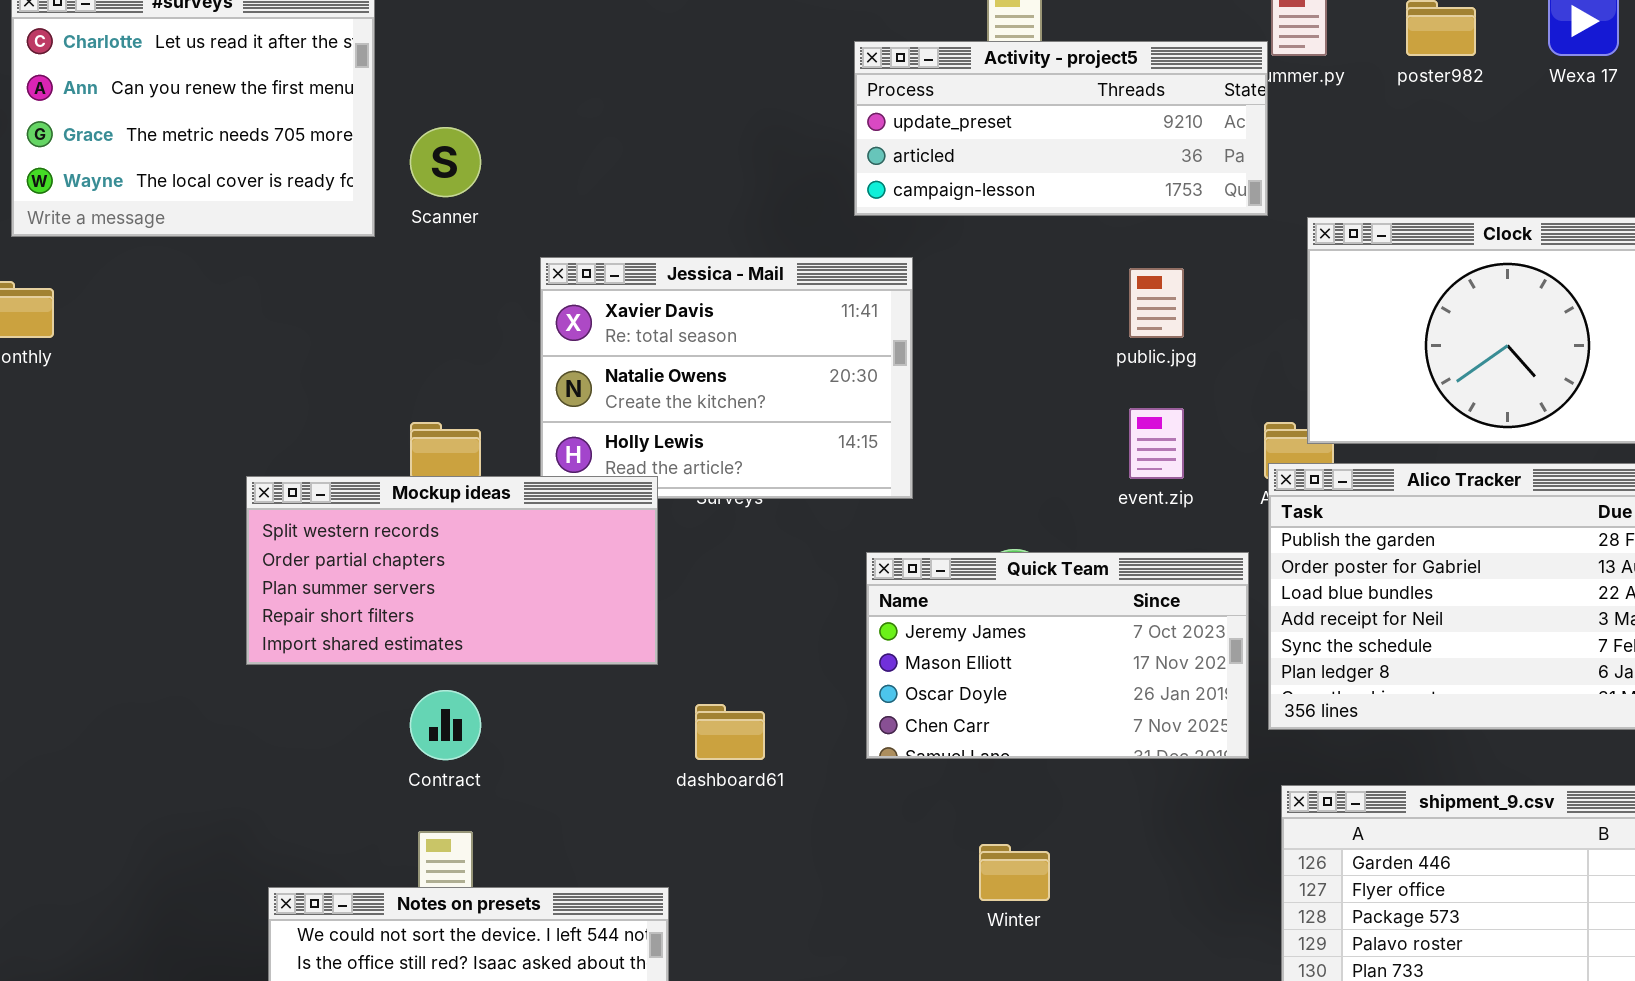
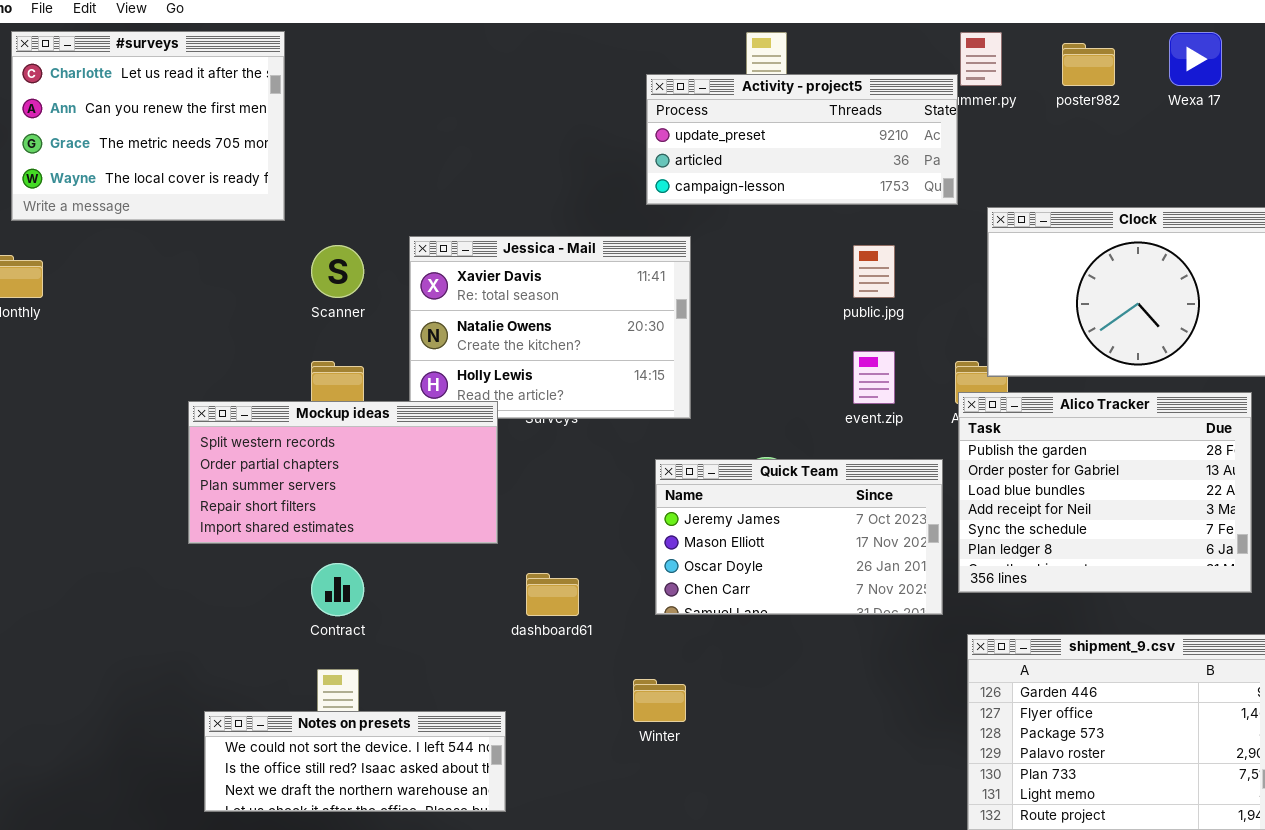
Scanner: [410,127,481,197] -> [311,245,364,298], moved
Winter: [979,844,1050,901] -> [633,679,686,722], moved

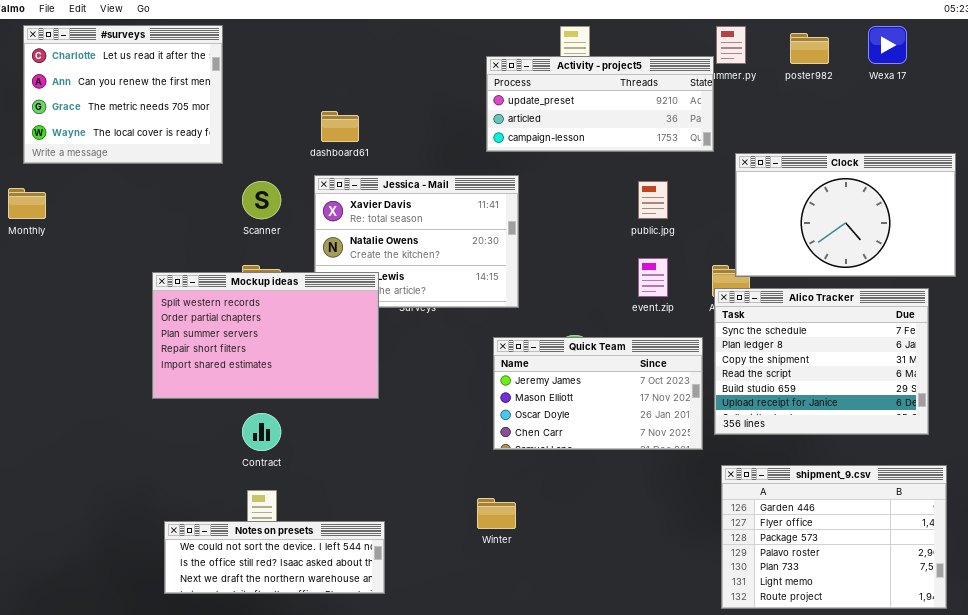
Alico Tracker: [958,392,1252,593] -> [714,288,929,435], scrolled down 4 rows
Mockup ideas: [188,401,498,544] -> [152,272,379,399], resized
dashboard61: [526,573,579,616] -> [321,111,359,142], moved

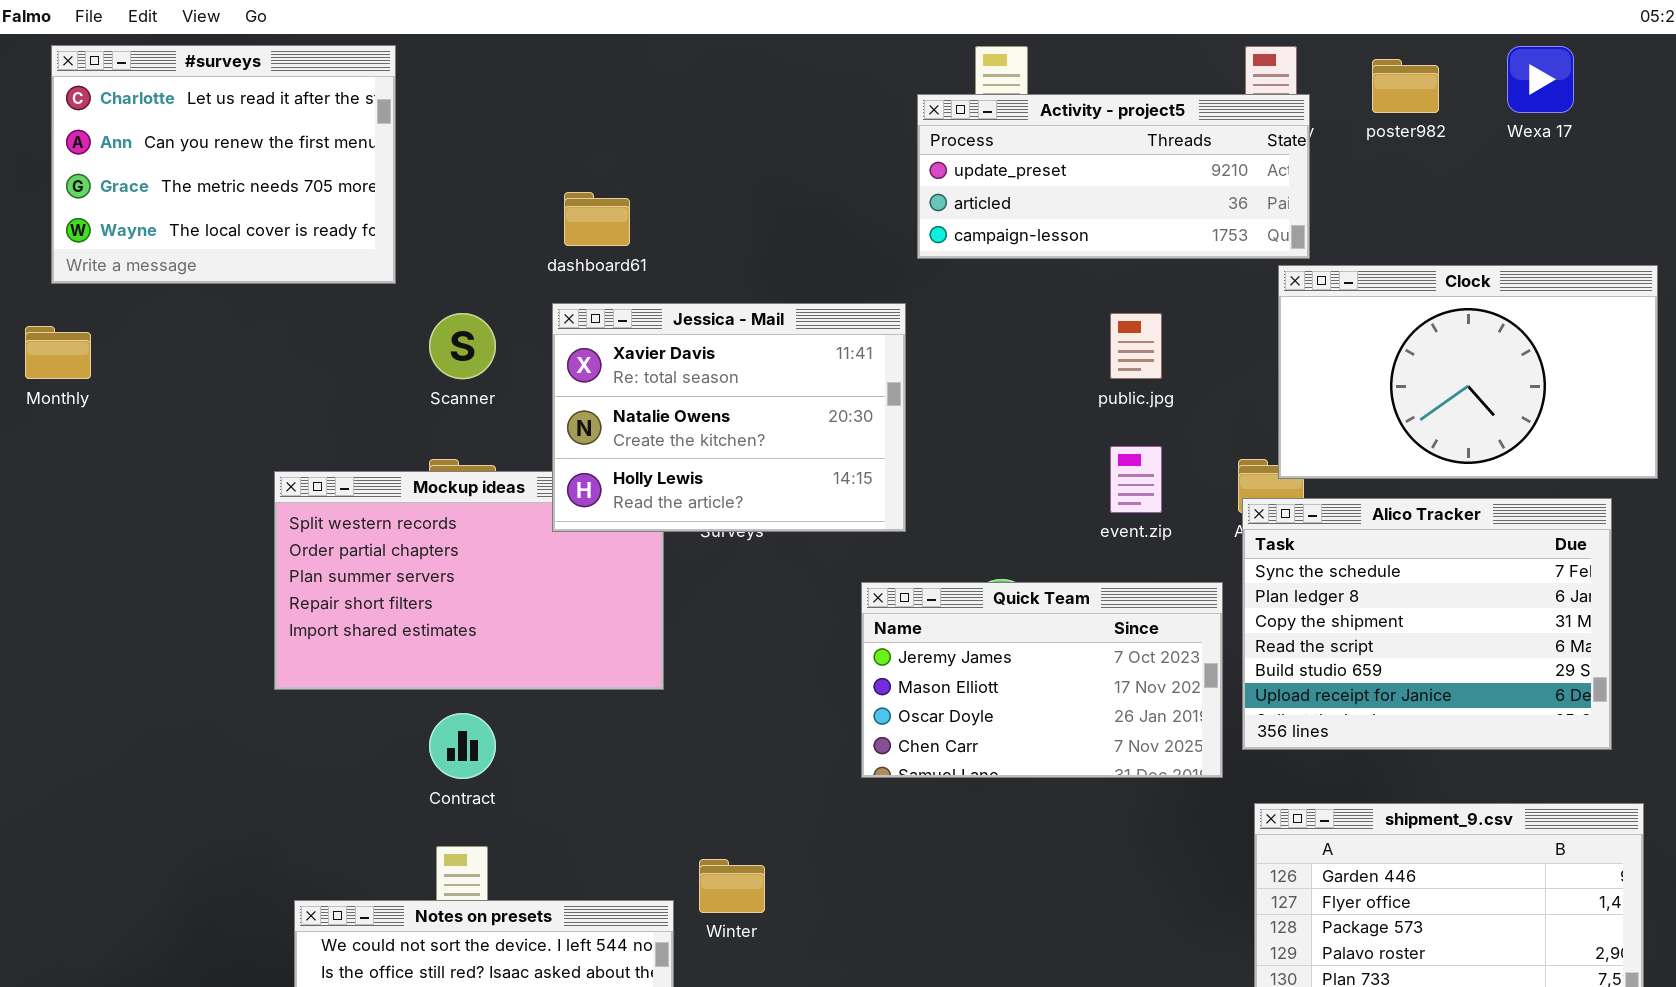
Activity - project5: [486,56,714,152] -> [917,94,1310,259], moved
Jessica - Mail: [314,175,519,308] -> [552,303,906,532], raised
Winter: [477,498,516,529] -> [699,859,765,913], moved

